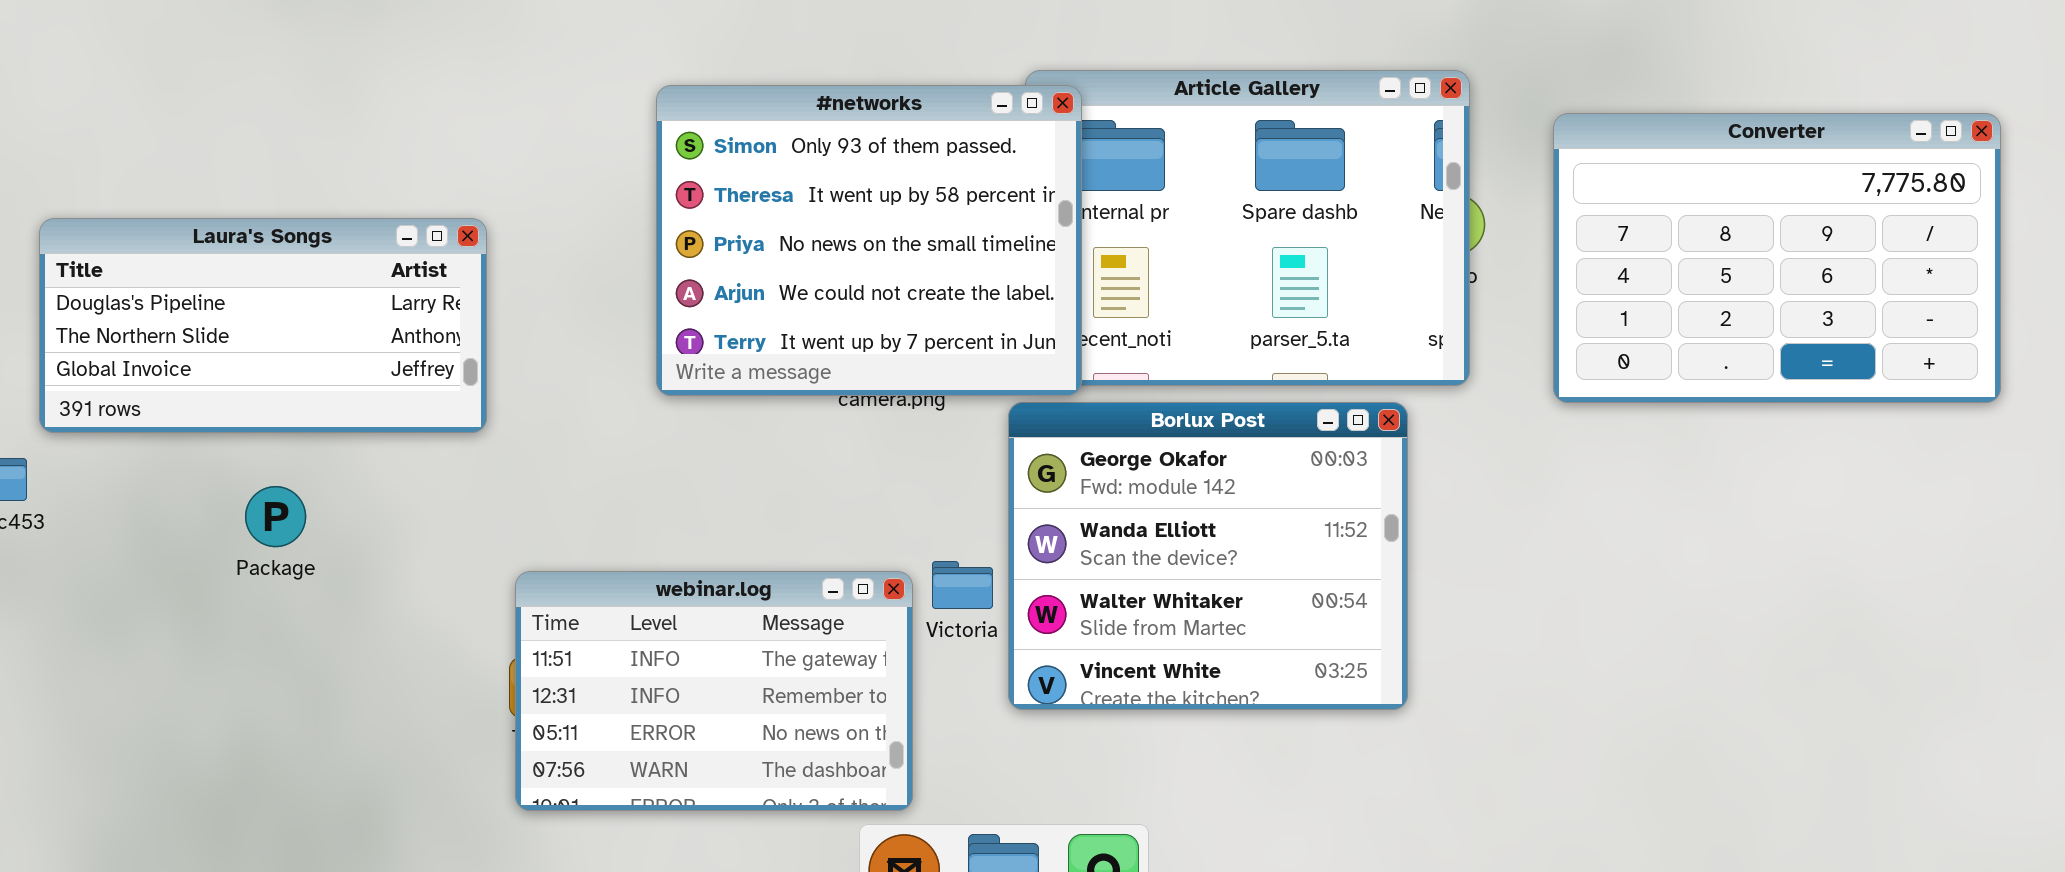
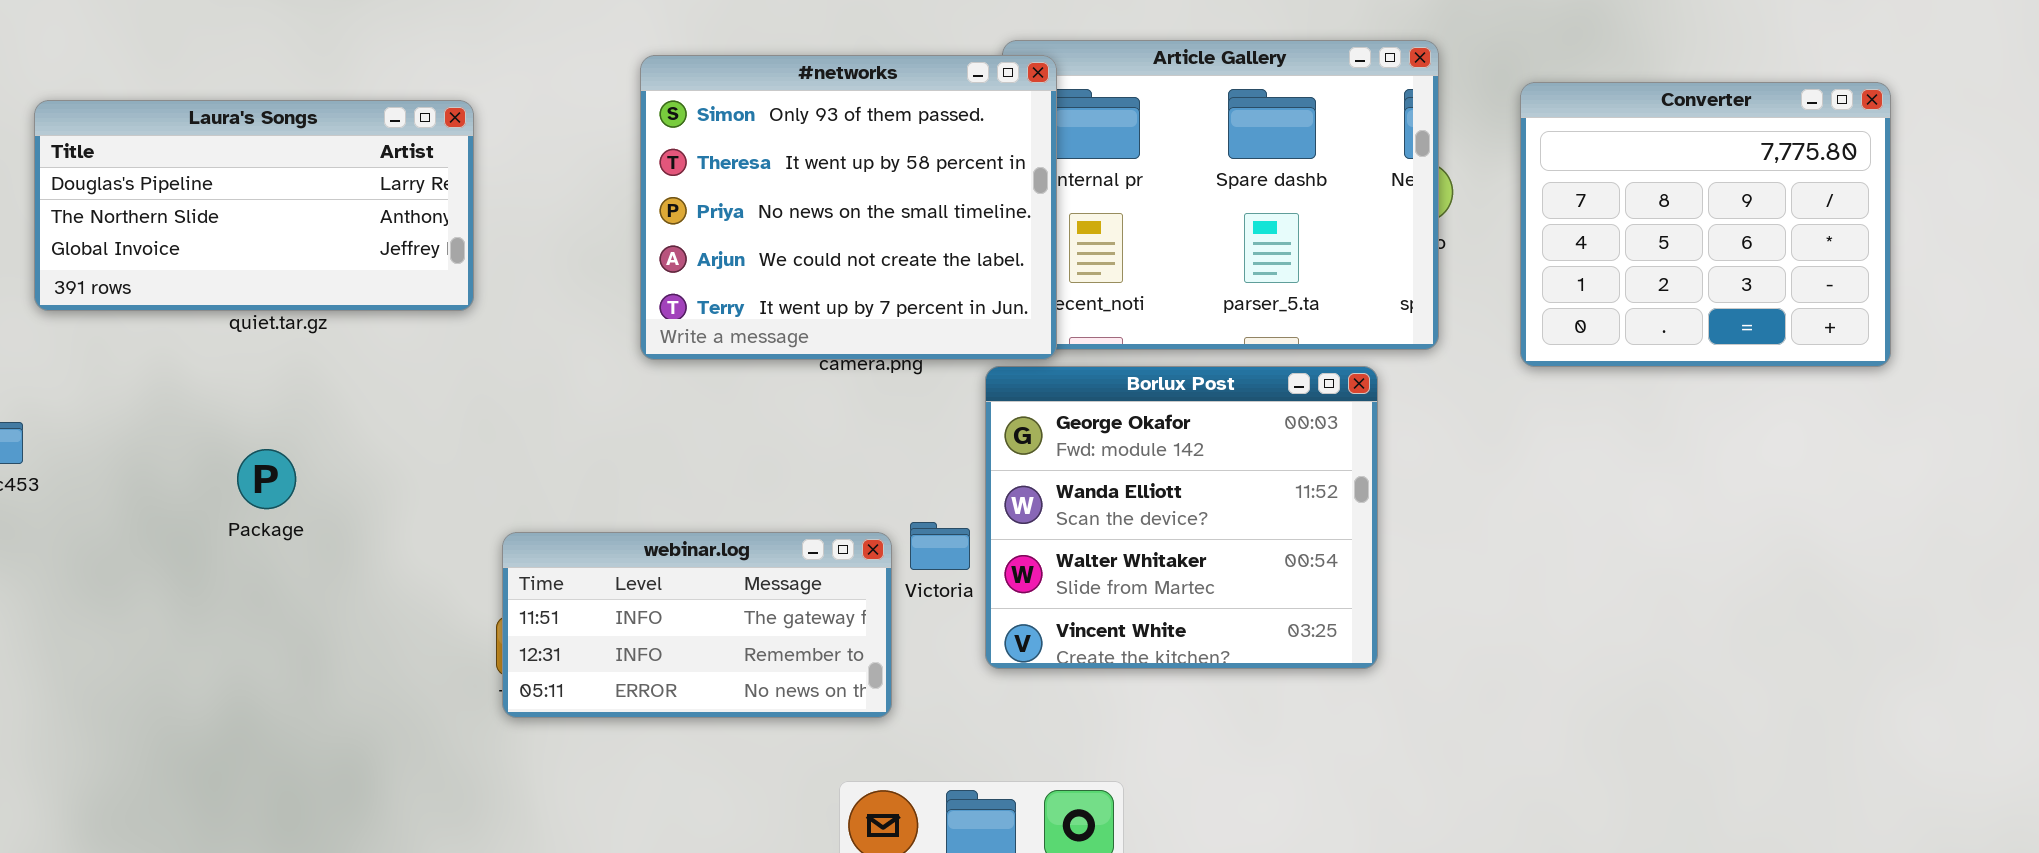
Converter: [1553,113,2001,403] -> [1520,82,1891,367], resized
Laura's Songs: [39,218,487,433] -> [34,100,474,311], moved
webinar.log: [515,571,913,811] -> [502,532,892,718], resized

